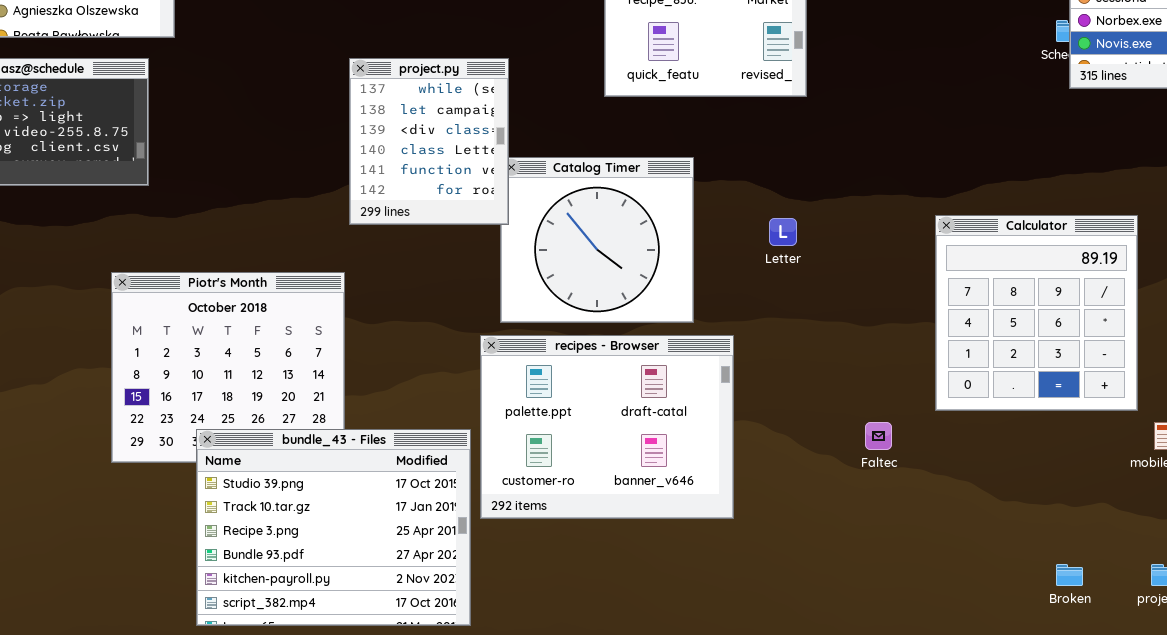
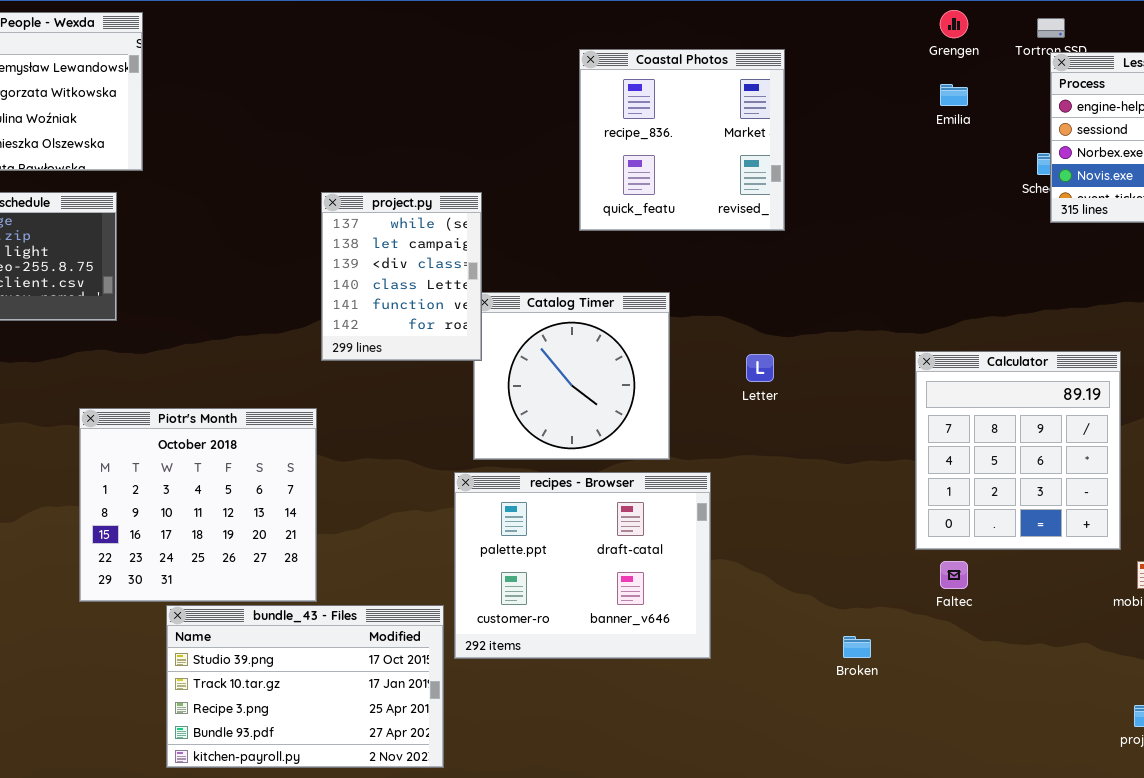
Faltec: [865,422,892,450] -> [940,561,968,589], moved
bundle_43 - Files: [196,429,471,626] -> [166,605,444,768], resized
Broken: [1056,564,1083,586] -> [843,636,871,658], moved

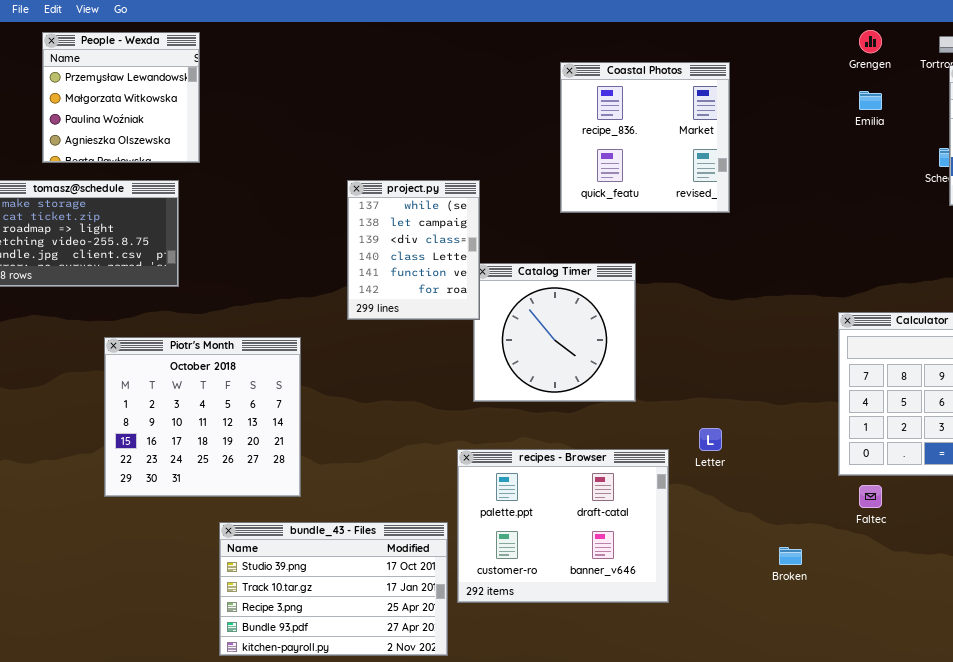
Letter: [746,354,774,382] -> [699,428,722,451], moved
Piotr's Month: [79,408,317,602] -> [104,337,301,497], moved
recipes - Browser: [454,472,711,659] -> [457,449,669,603], moved

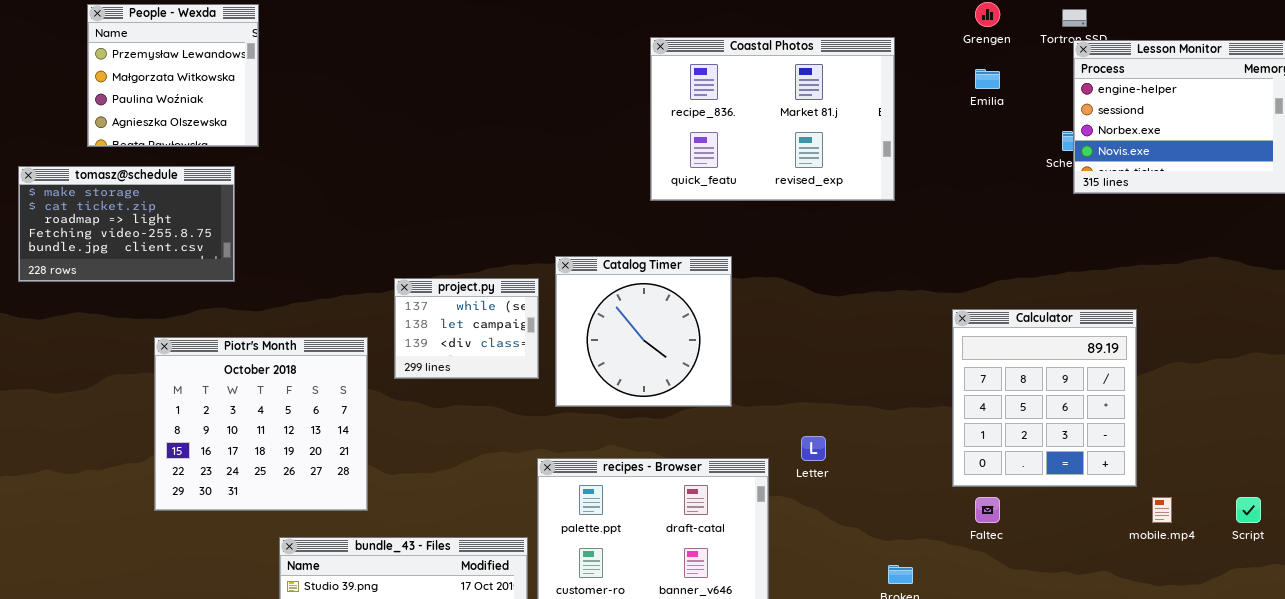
Coastal Photos: [560,62,730,213] -> [650,37,895,201], resized
project.py: [347,180,480,320] -> [394,278,539,379], moved, resized

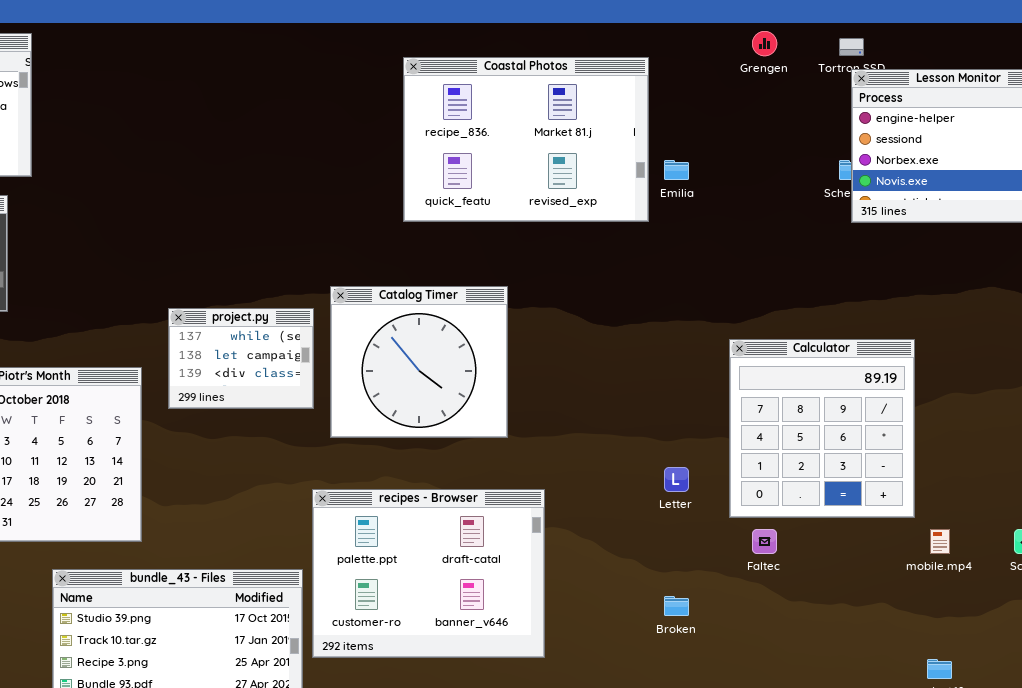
Coastal Photos: [650,37,895,201] -> [403,57,649,222], moved
Emilia: [975,69,1000,89] -> [664,160,689,180], moved
Letter: [801,436,826,461] -> [664,467,689,492], moved

